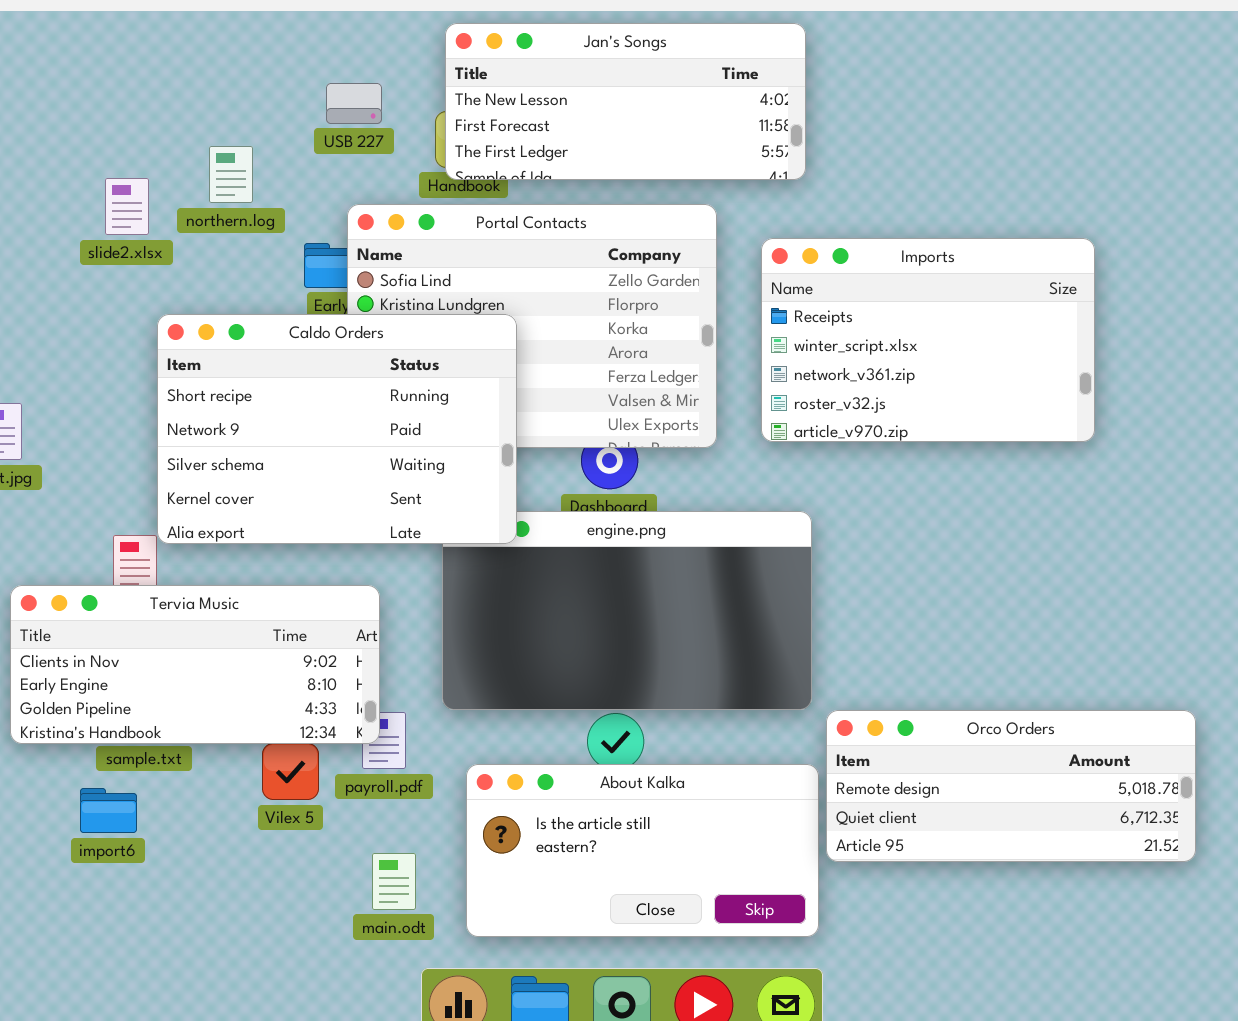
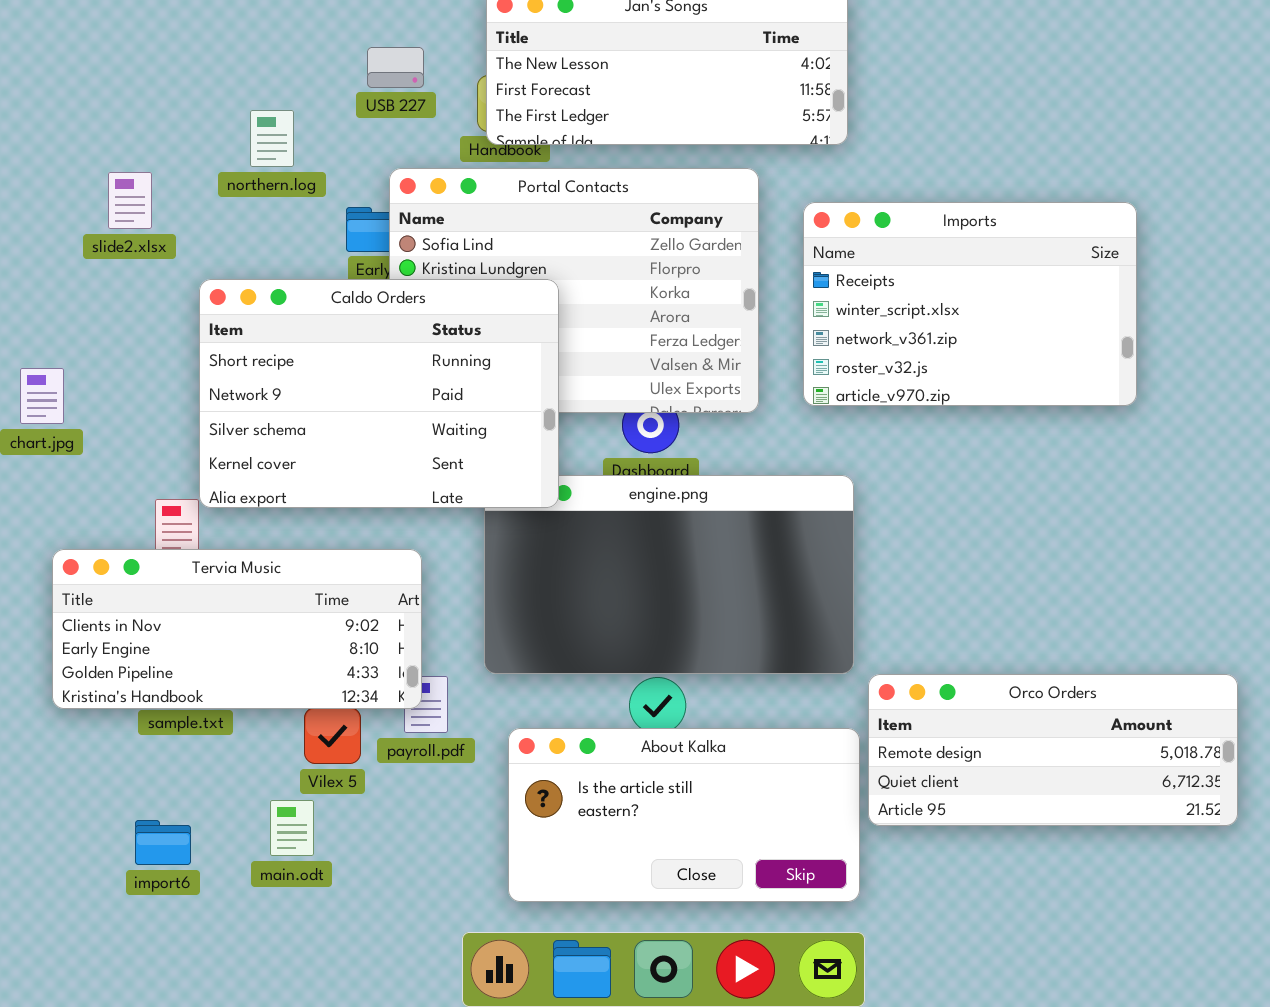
slide2.xlsx: [105,178,149,235] -> [108,172,152,229], moved
import6: [80,788,137,833] -> [135,820,191,865], moved
main.odt: [372,853,416,910] -> [270,800,314,856], moved

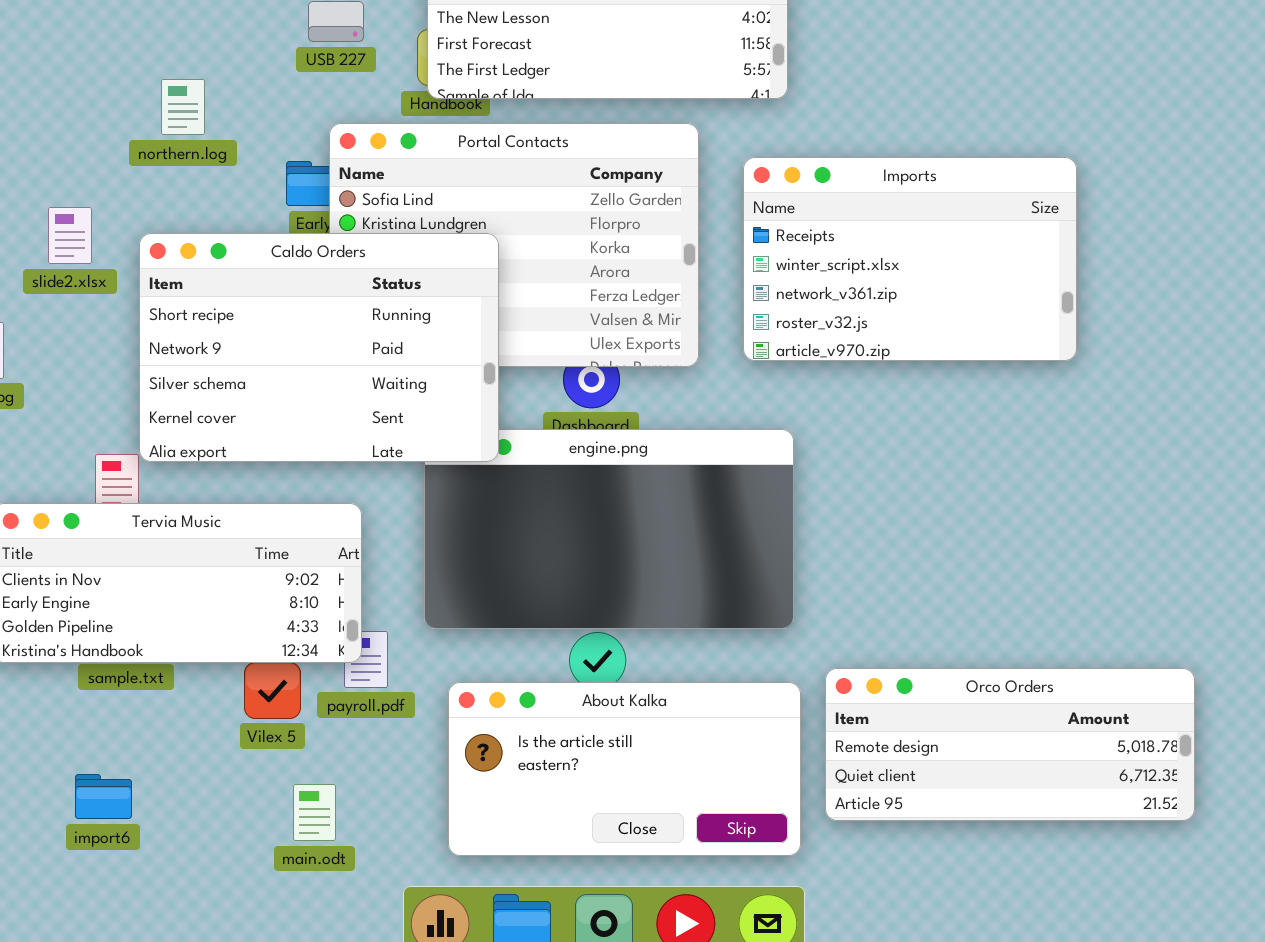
northern.log: [250,110,294,167] -> [161,79,205,135], moved
slide2.xlsx: [108,172,152,229] -> [48,207,92,264], moved
Orco Orders: [868,674,1238,826] -> [825,668,1195,821], moved
main.odt: [270,800,314,856] -> [293,784,336,841], moved

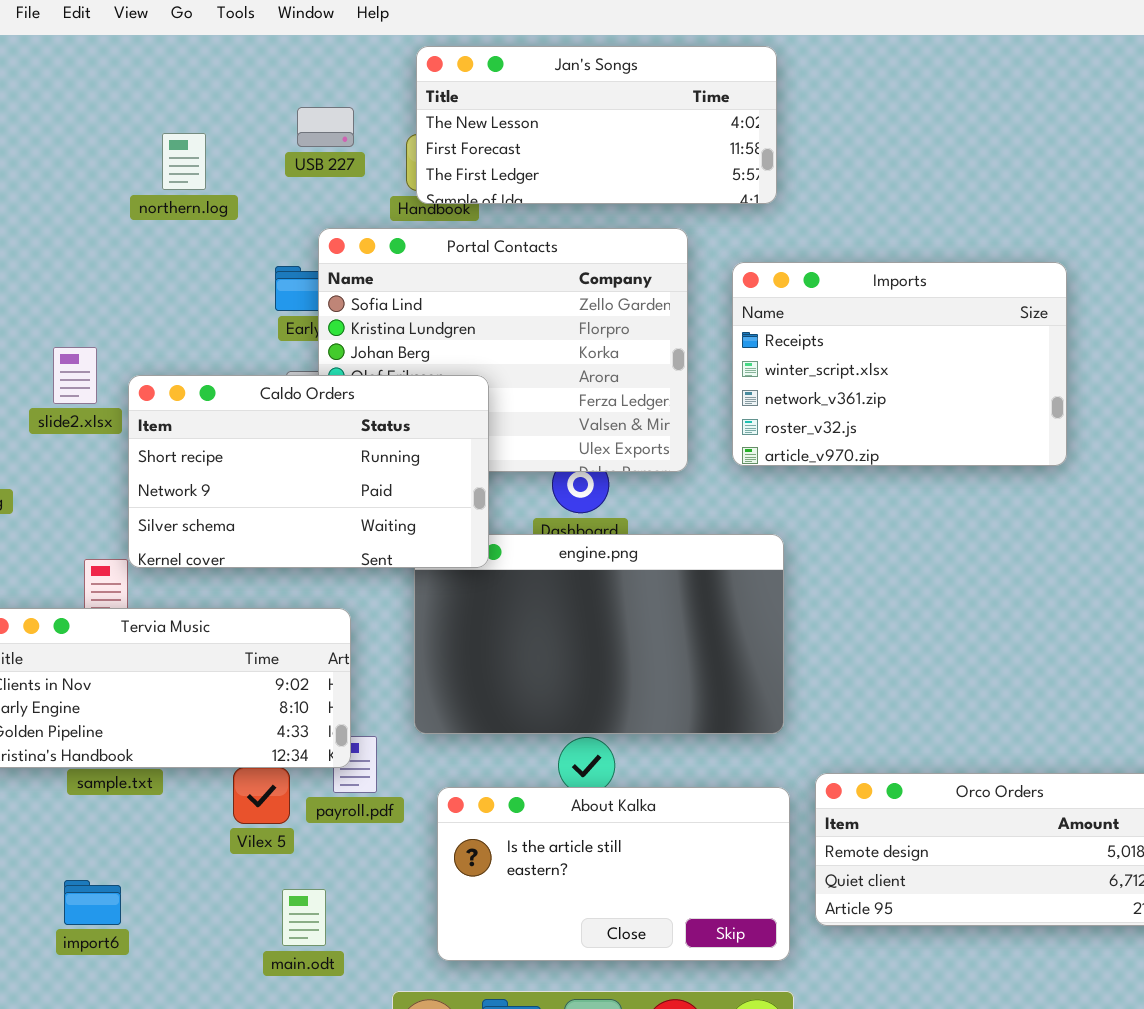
northern.log: [161,79,205,135] -> [162,133,206,190], moved
slide2.xlsx: [48,207,92,264] -> [53,347,97,404], moved
Caldo Orders: [139,233,499,462] -> [128,375,489,568], resized

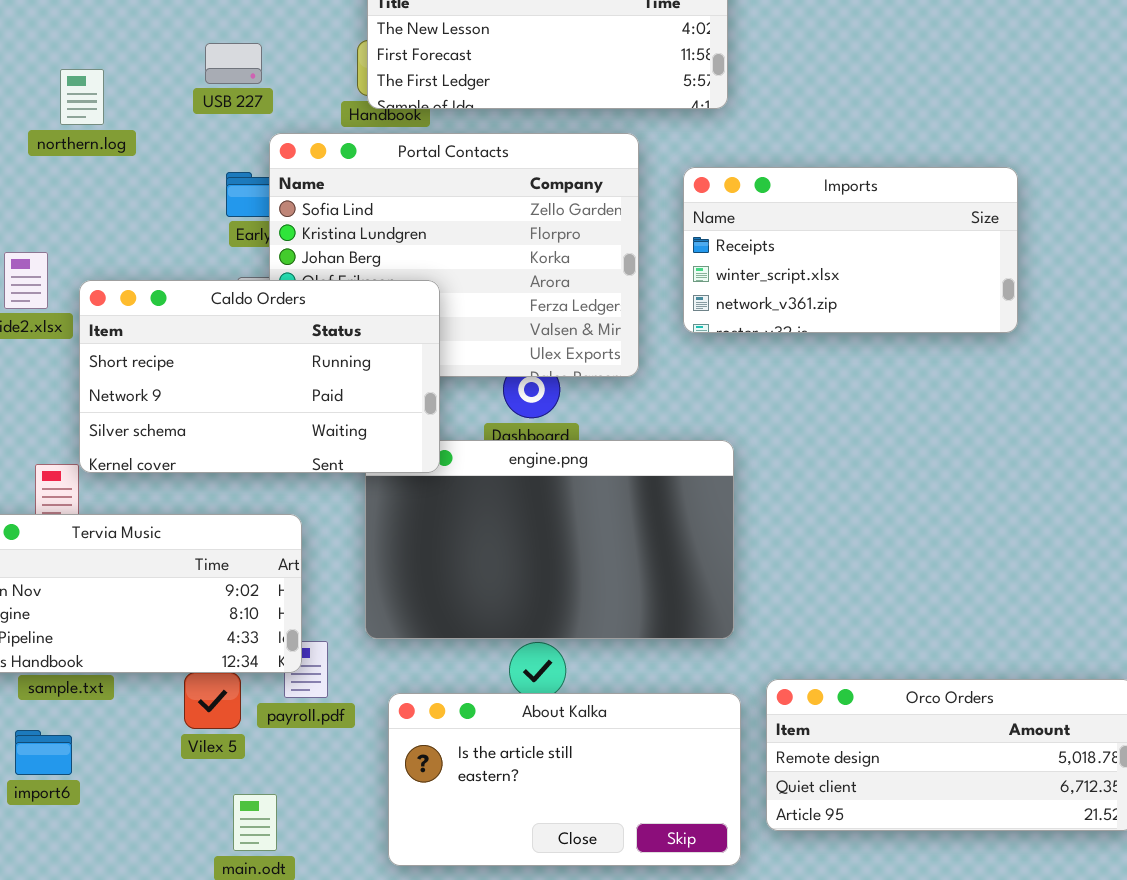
USB 227: [297,107,354,147] -> [205,43,262,84], moved
northern.log: [162,133,206,190] -> [60,69,104,125], moved
Imports: [732,262,1067,466] -> [683,167,1018,333], resized
import6: [64,880,121,925] -> [15,730,72,775], moved

